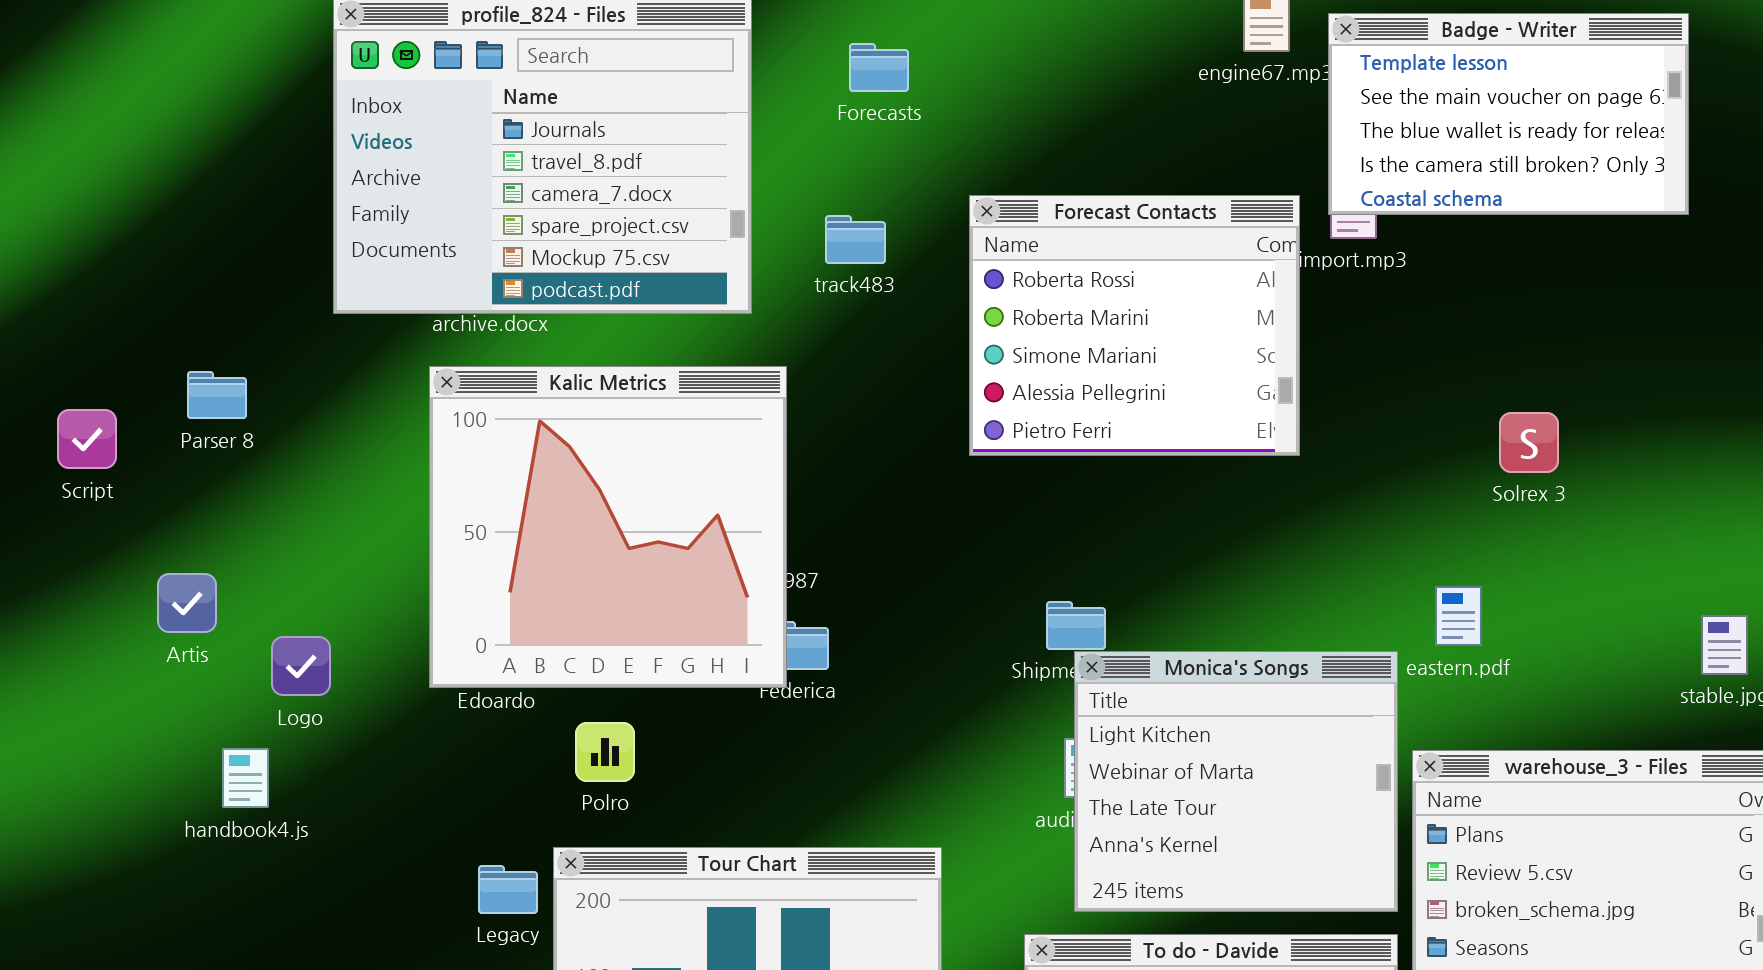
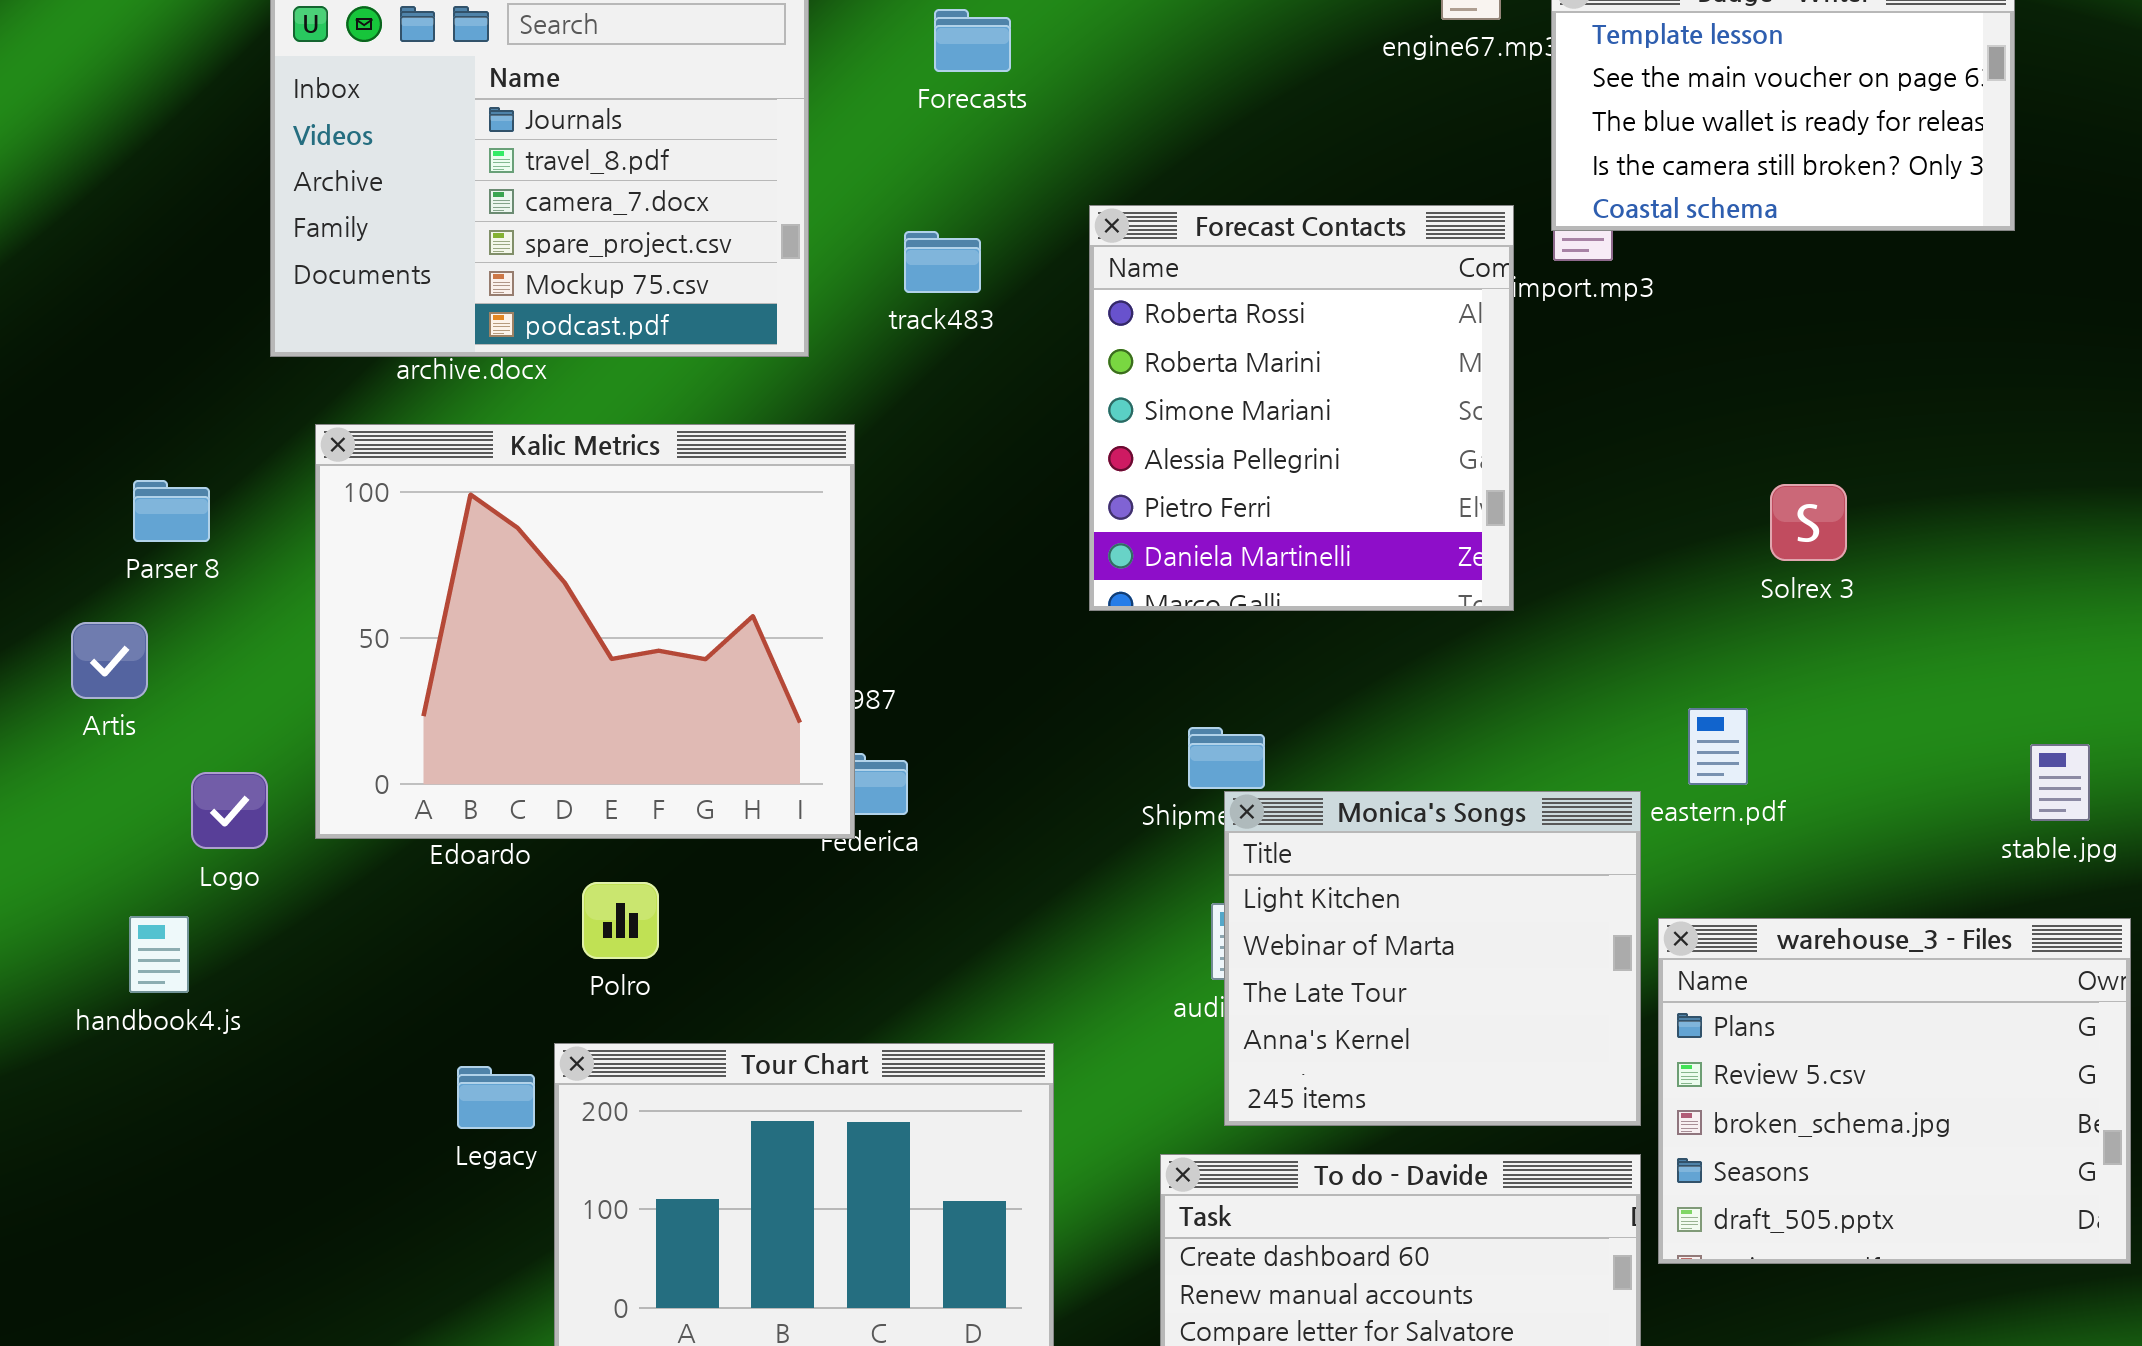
Forecast Contacts: [969,195,1300,456] -> [1089,205,1514,611], resized
Kalic Metrics: [429,366,787,688] -> [315,424,855,839], resized
Parser 8: [187,371,247,419] -> [133,480,210,542], moved
Artis: [157,573,217,633] -> [71,622,148,699], moved

